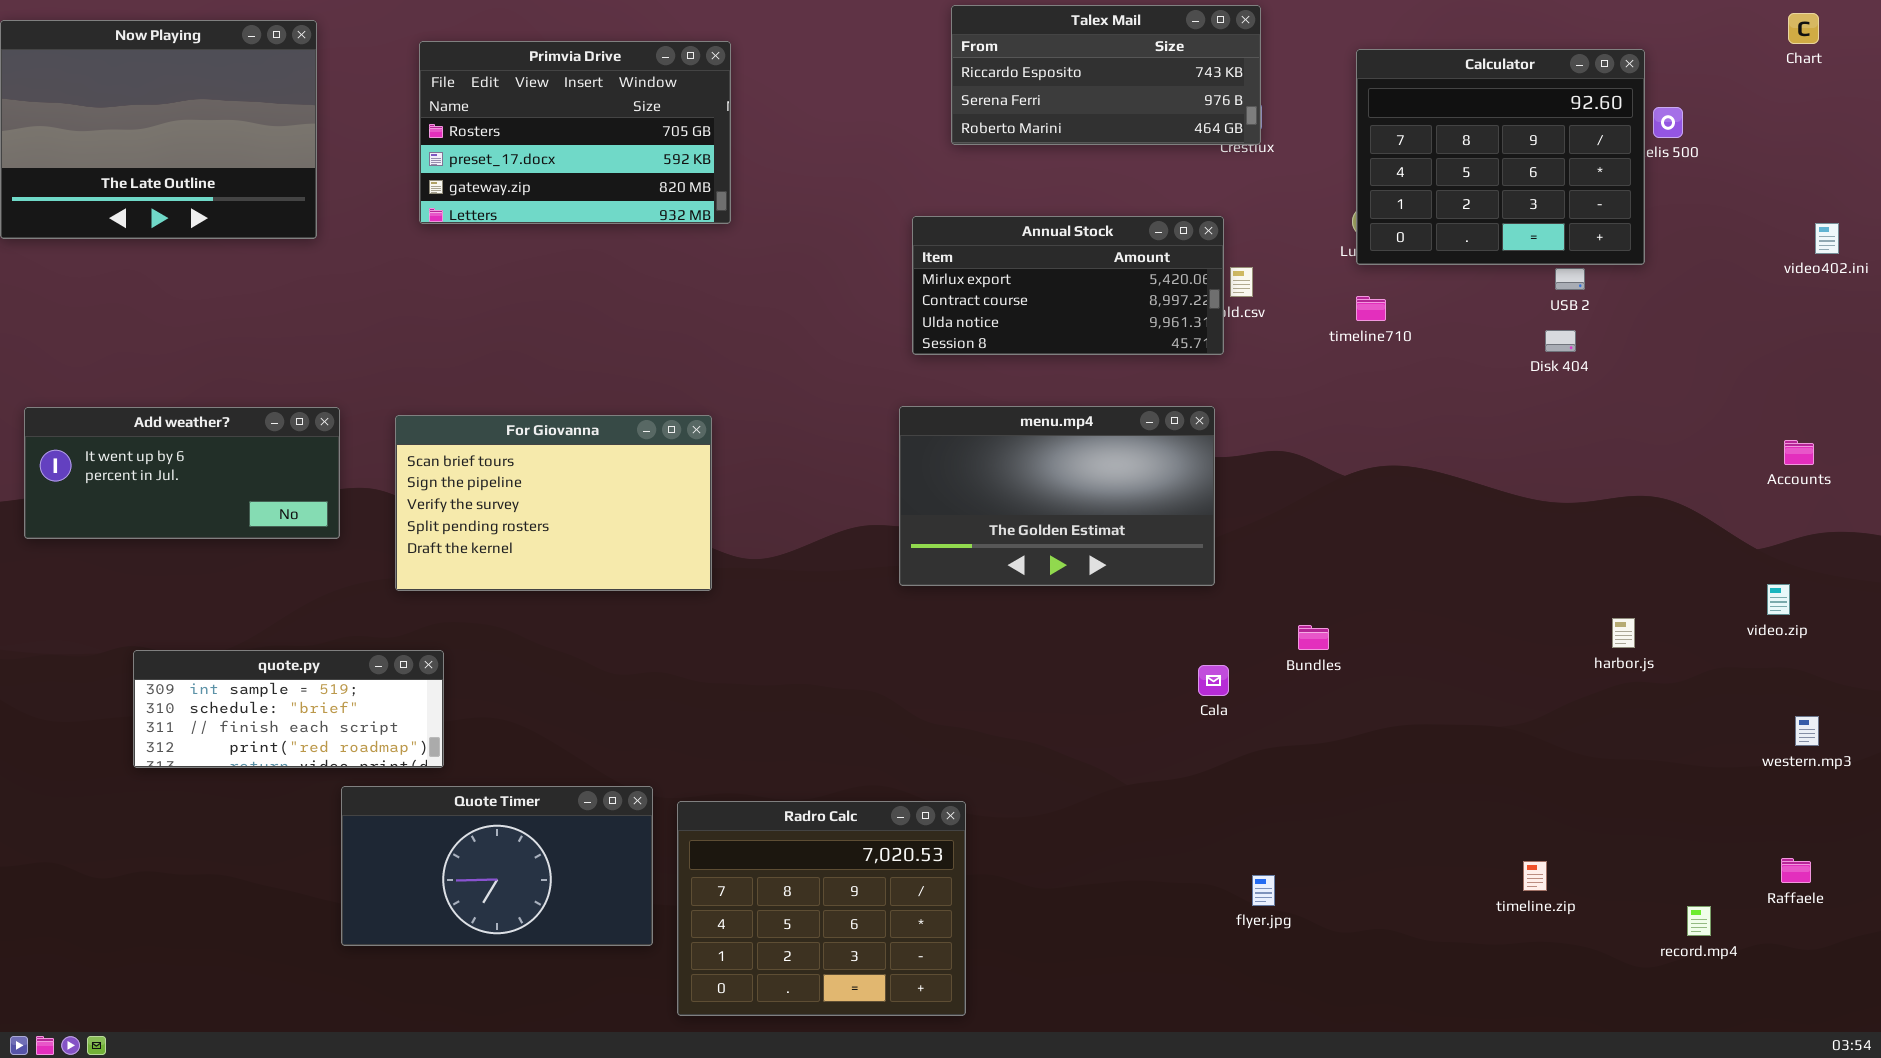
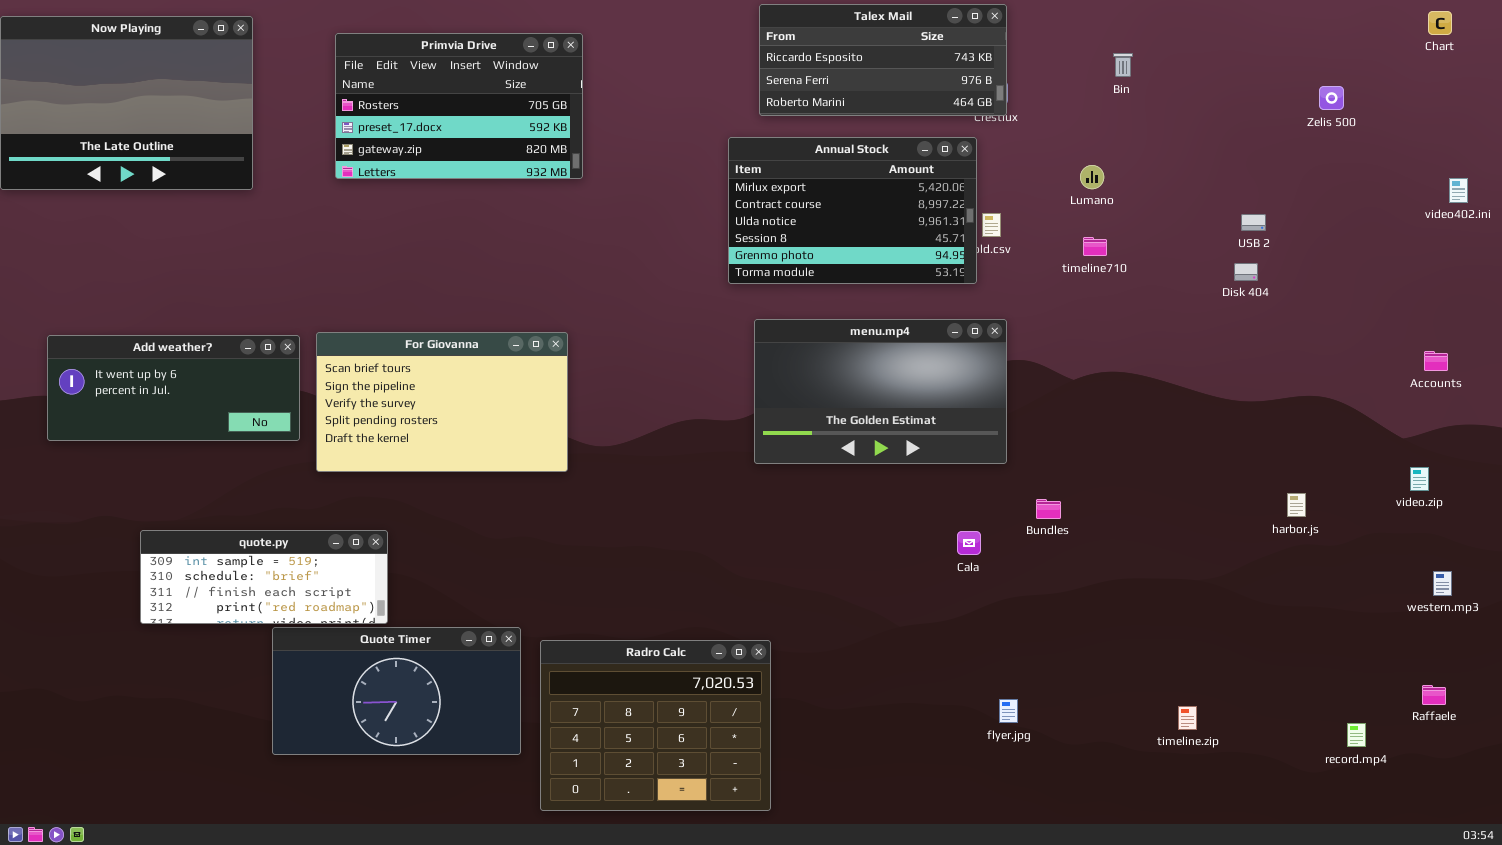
Calculator: [1356,49,1645,265] -> none, closed
Annual Stock: [912,216,1224,355] -> [728,137,977,284], resized
menu.mp4: [899,406,1215,586] -> [754,319,1007,464], moved
Add weather?: [24,407,340,539] -> [47,335,300,441], moved
quote.py: [133,650,444,768] -> [140,530,388,624], moved
timeline.zip: [1523,861,1547,891] -> [1178,706,1197,730], moved

